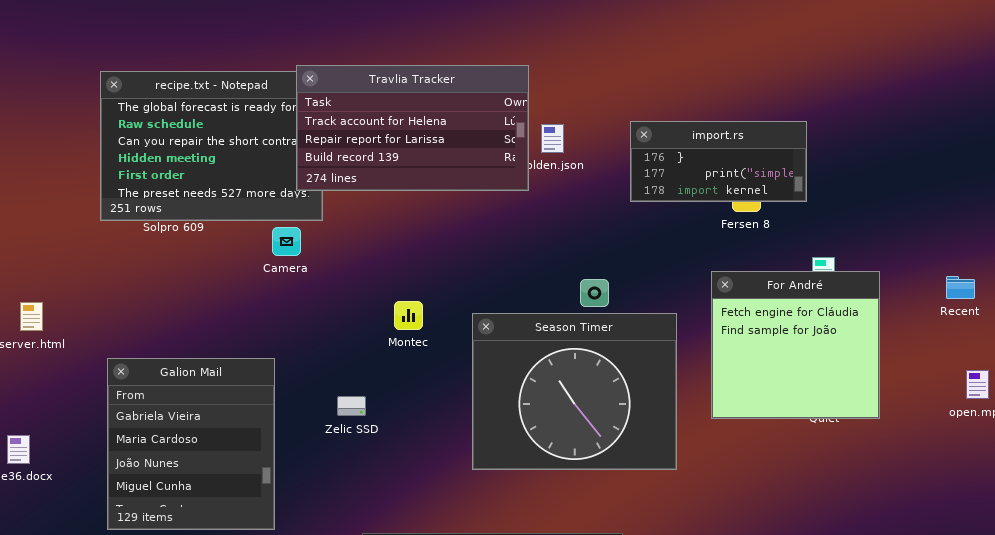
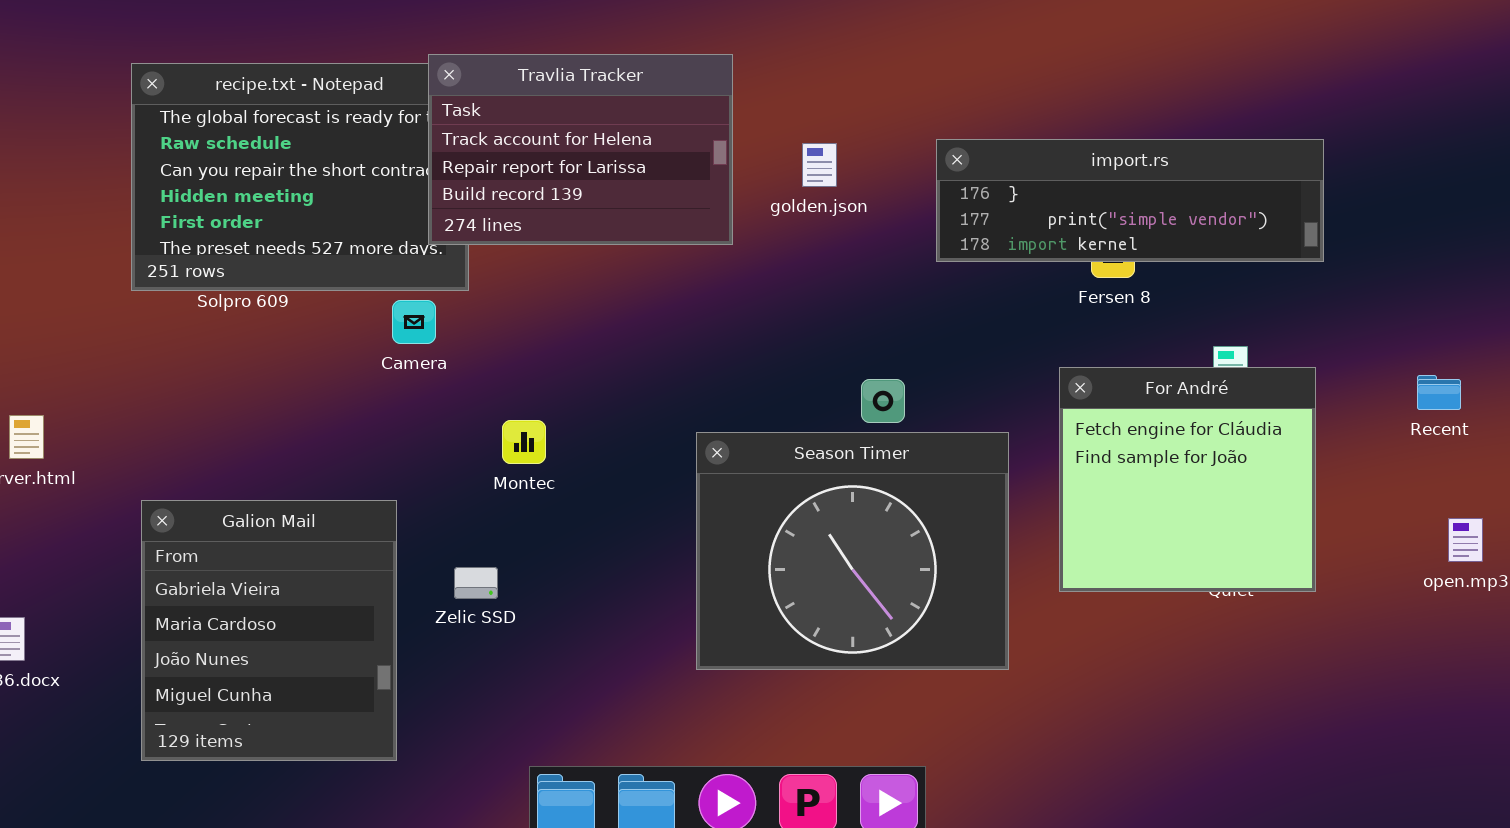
Travlia Tracker: [296,65,529,191] -> [428,54,733,245], resized
import.rs: [630,121,807,202] -> [936,139,1324,262], resized
Montec: [394,301,423,330] -> [502,420,546,464], moved
Zelic SSD: [337,396,366,416] -> [454,567,498,599], moved

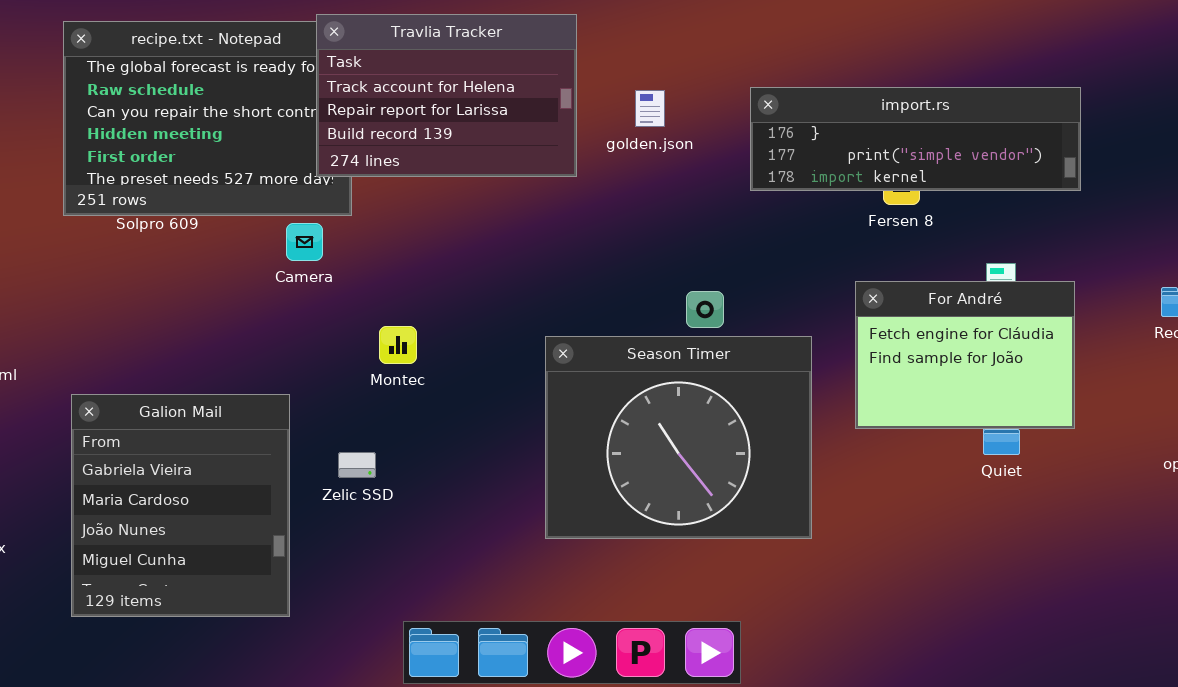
For André: [1059,367,1316,592] -> [855,281,1075,429], resized

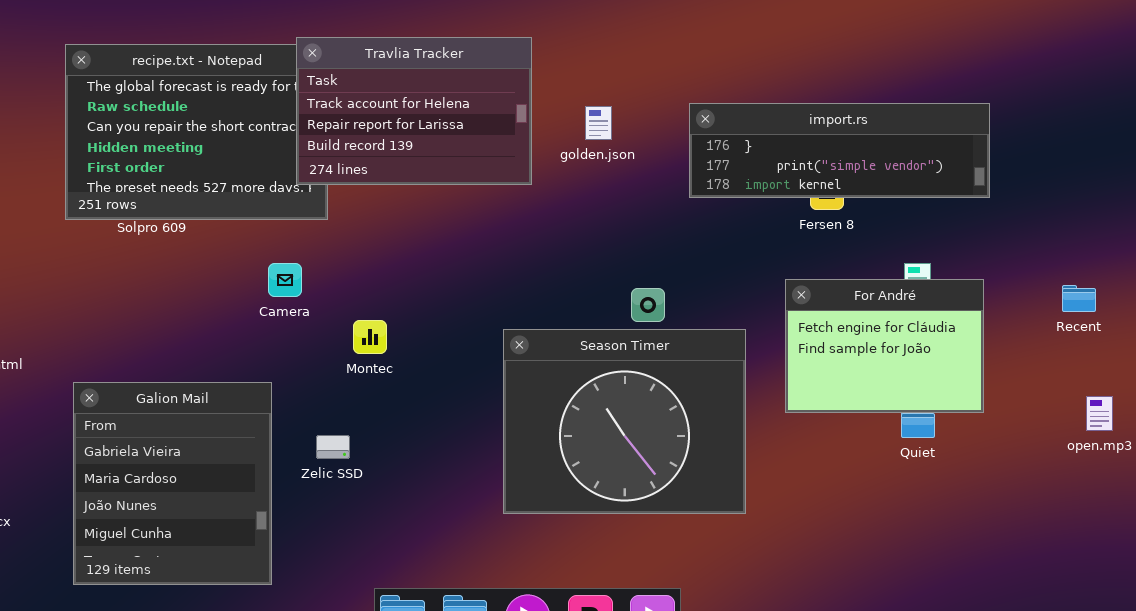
Camera: [286,223,323,261] -> [268,263,302,297], moved

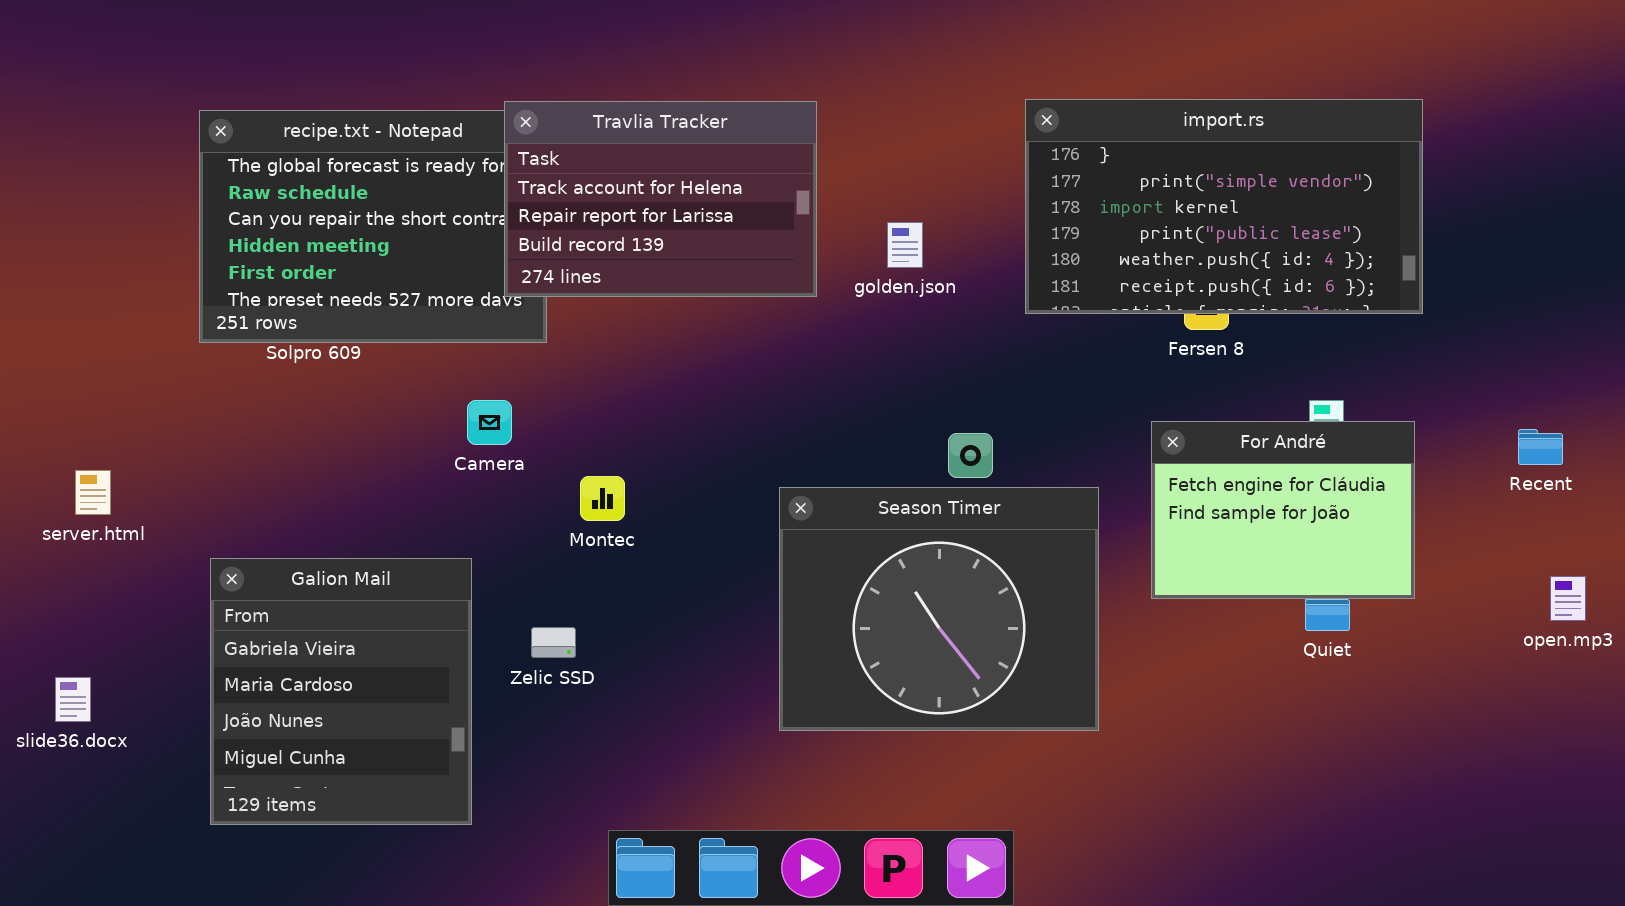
import.rs: [689,103,990,198] -> [1025,99,1423,314], resized
golden.json: [585,106,612,140] -> [887,222,923,268], moved

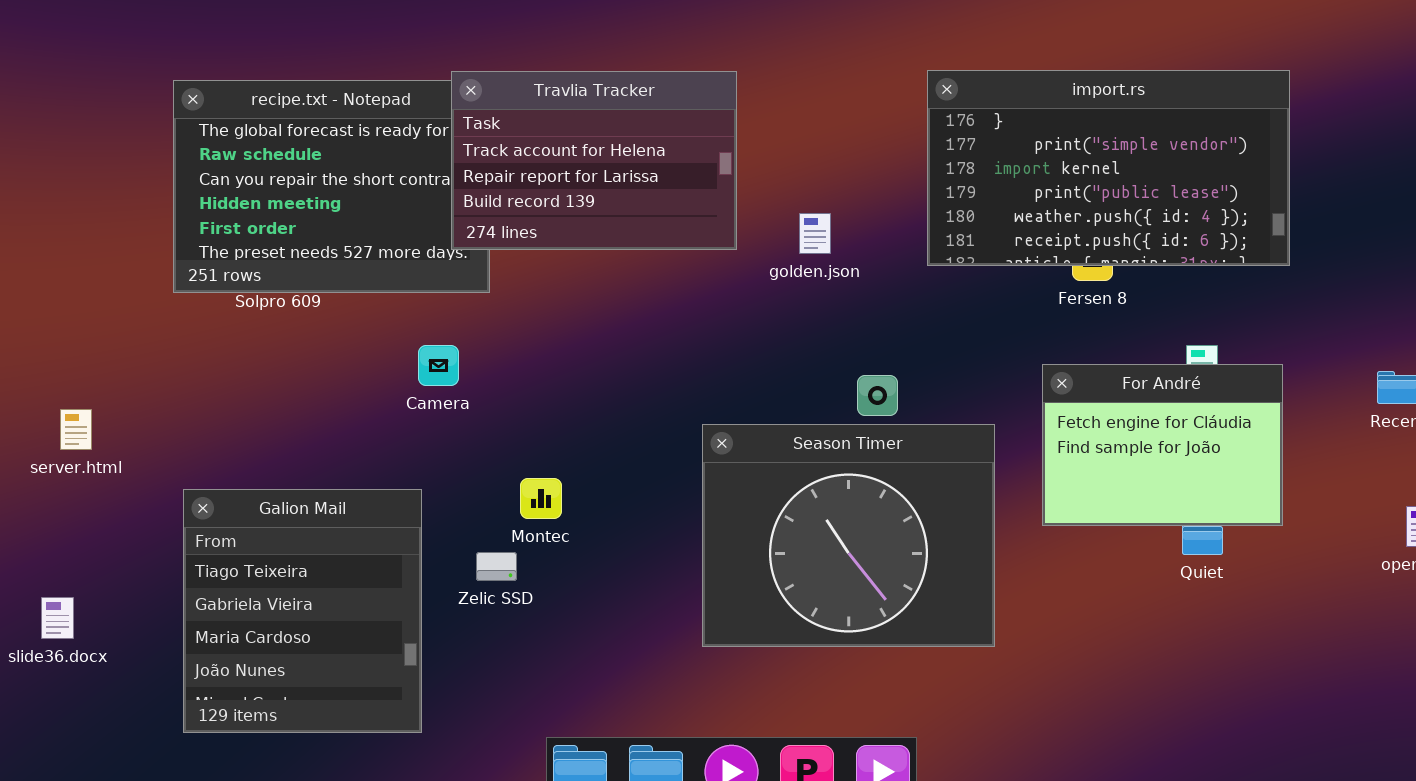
golden.json: [887,222,923,268] -> [799,213,831,254], moved
Montec: [580,476,625,521] -> [520,478,562,519], moved
Galion Mail: [210,558,472,825] -> [183,489,422,733], scrolled up 1 row

